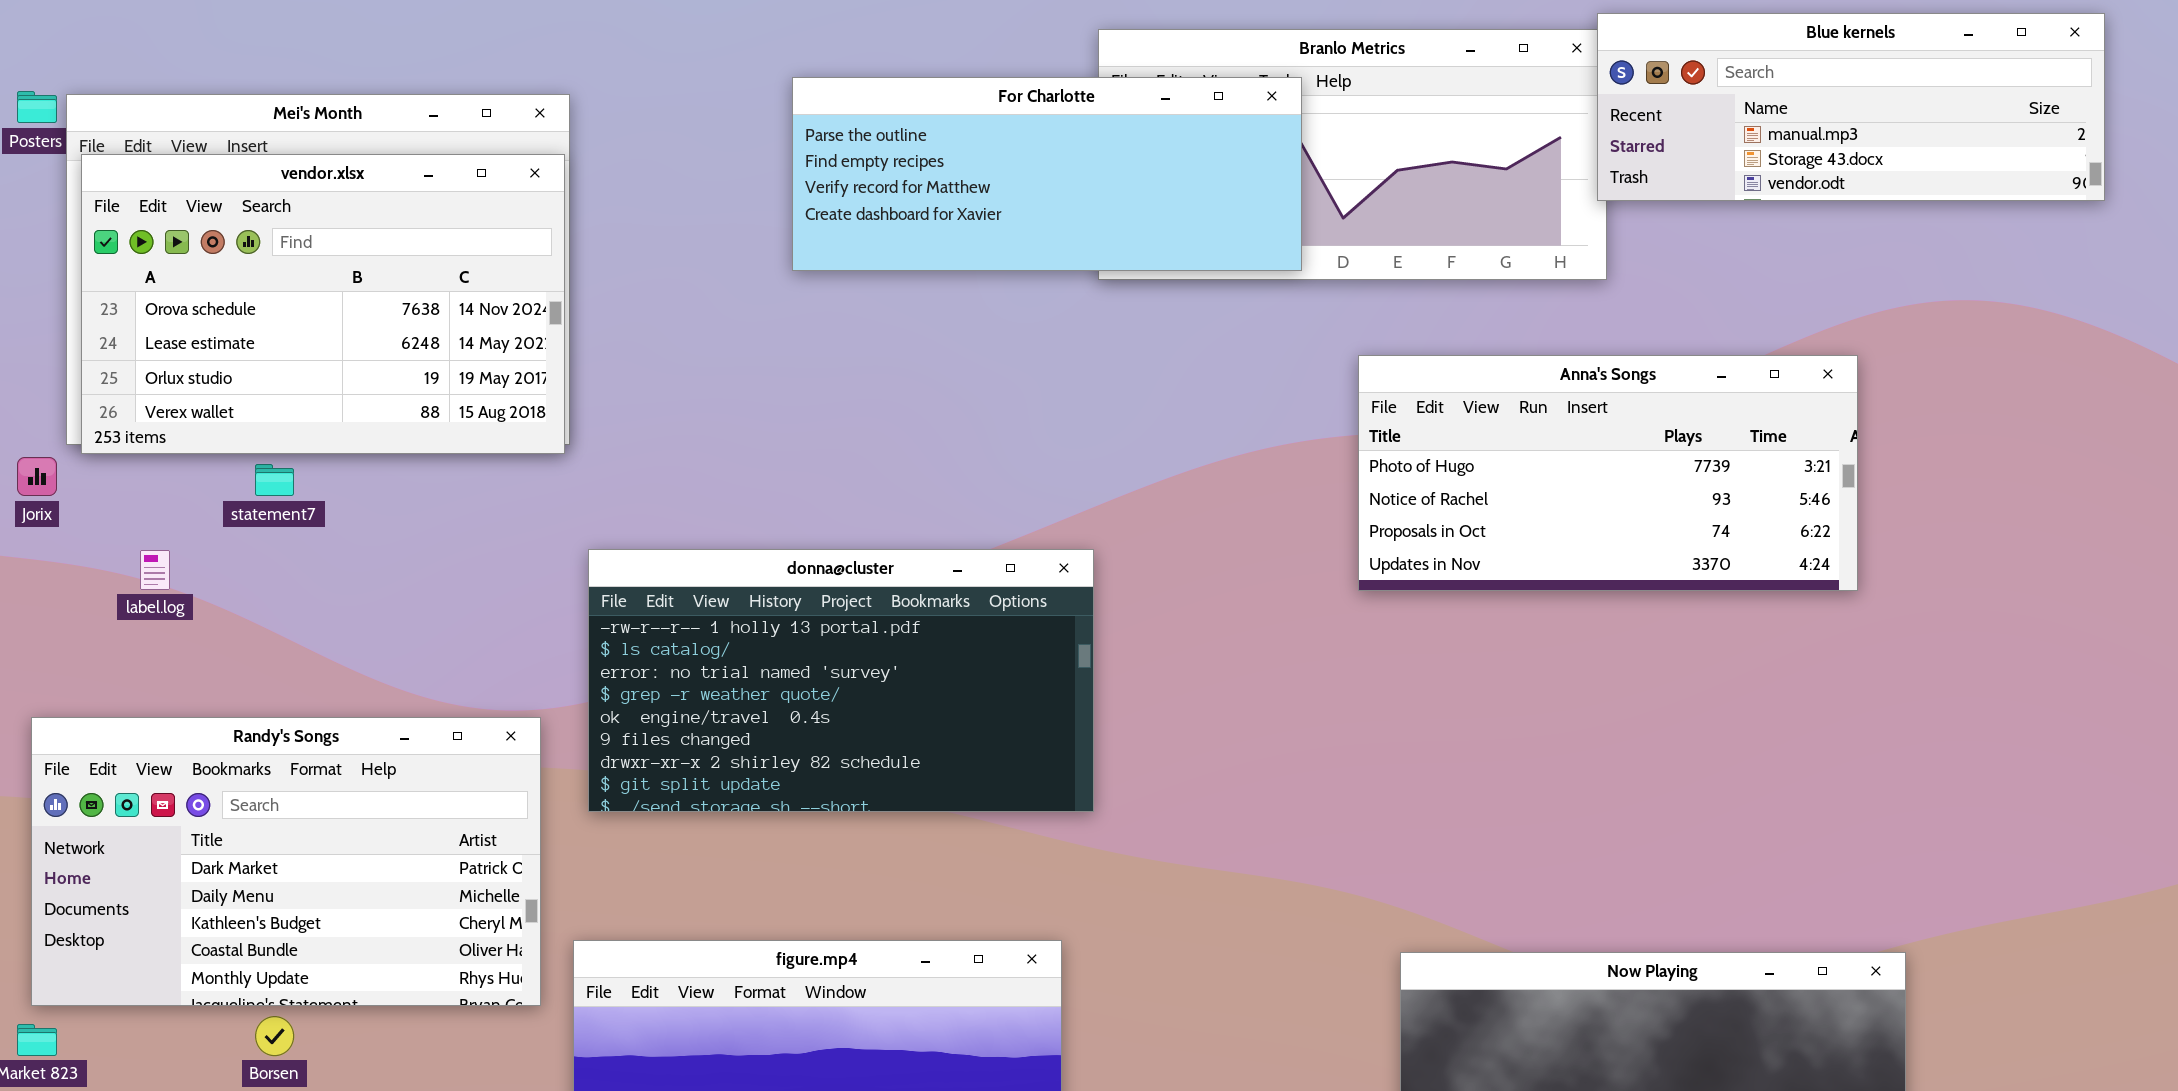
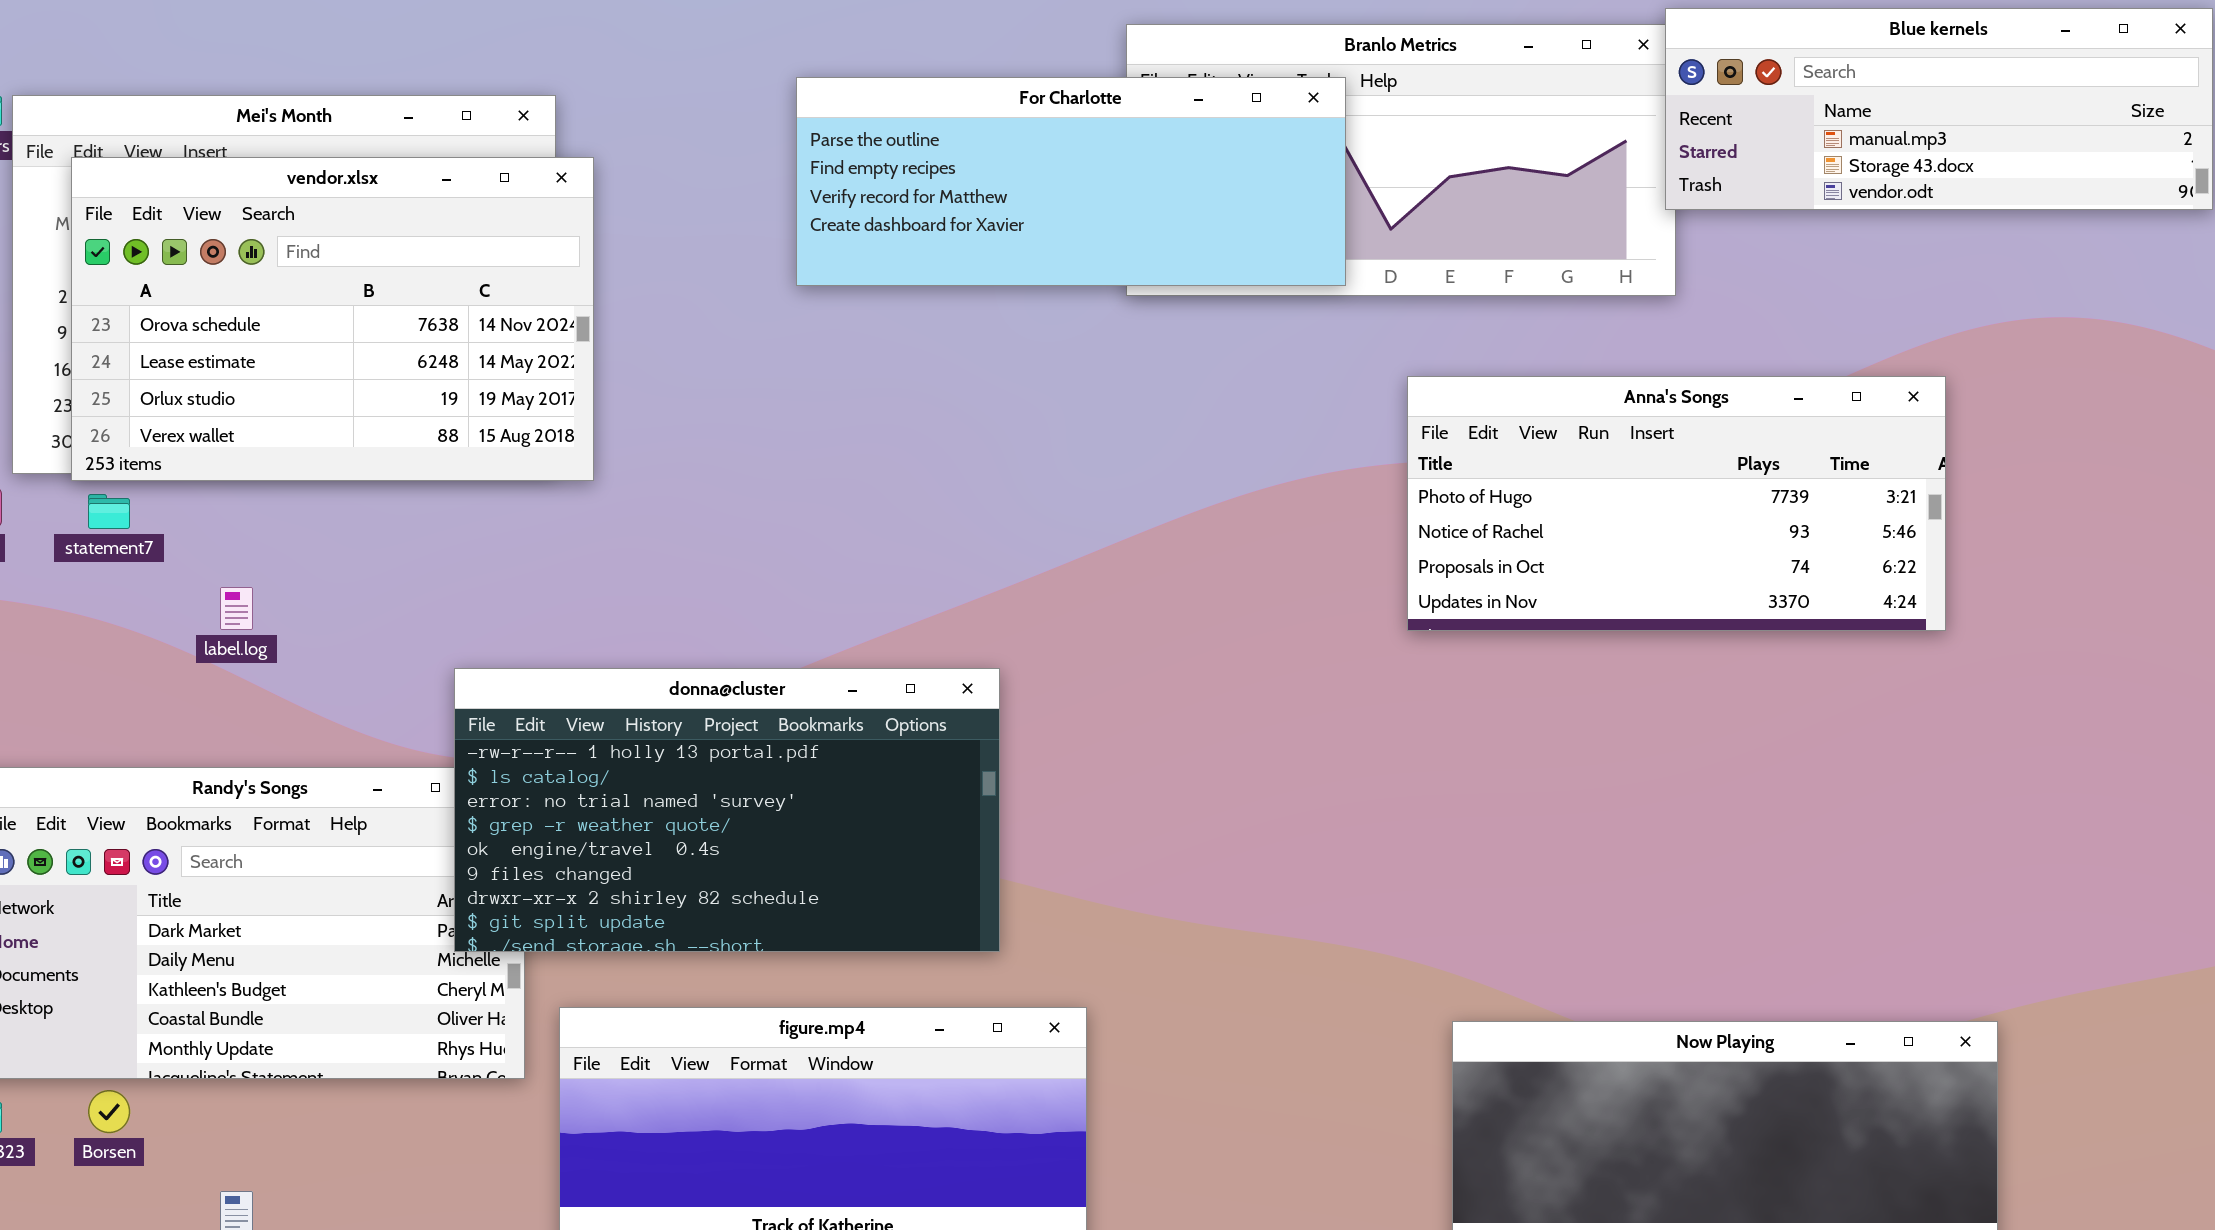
vendor.xlsx: [81,154,565,454] -> [71,157,594,481], moved
statement7: [255,464,294,496] -> [88,494,130,529], moved
donna@cluster: [588,549,1094,812] -> [454,668,1000,952], moved
label.log: [140,550,170,590] -> [220,587,253,630], moved
Borsen: [255,1016,294,1056] -> [88,1090,130,1133], moved

